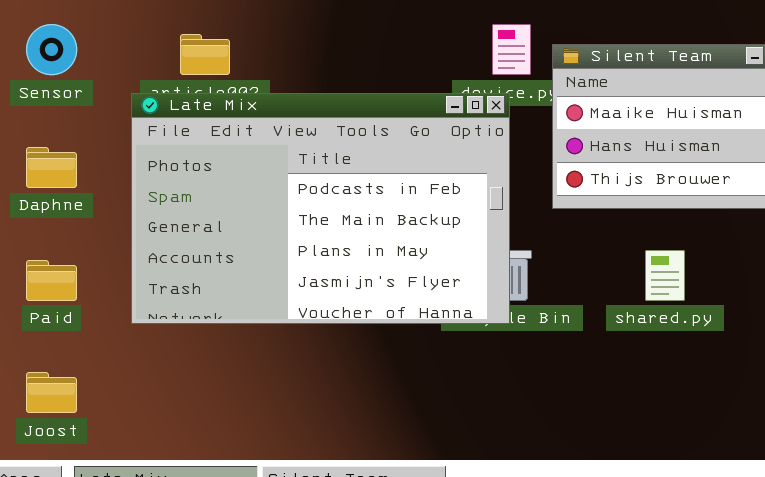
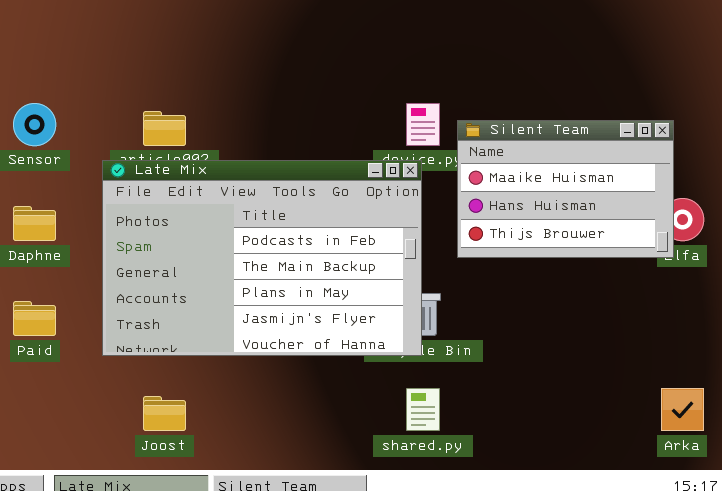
shared.py: [645,250,685,301] -> [406,388,440,431], moved
Joost: [26,372,77,413] -> [143,396,186,431], moved

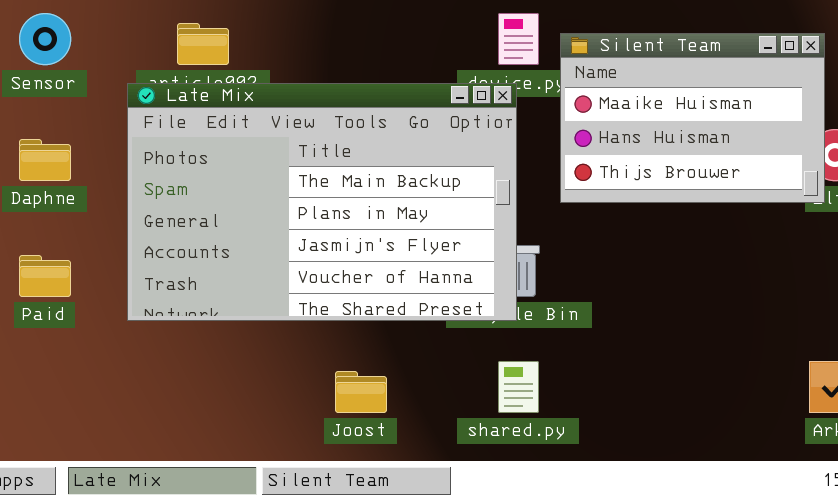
Late Mix: [102,160,422,356] -> [127,83,517,321], scrolled down 1 row
Joost: [143,396,186,431] -> [335,371,387,413], moved

